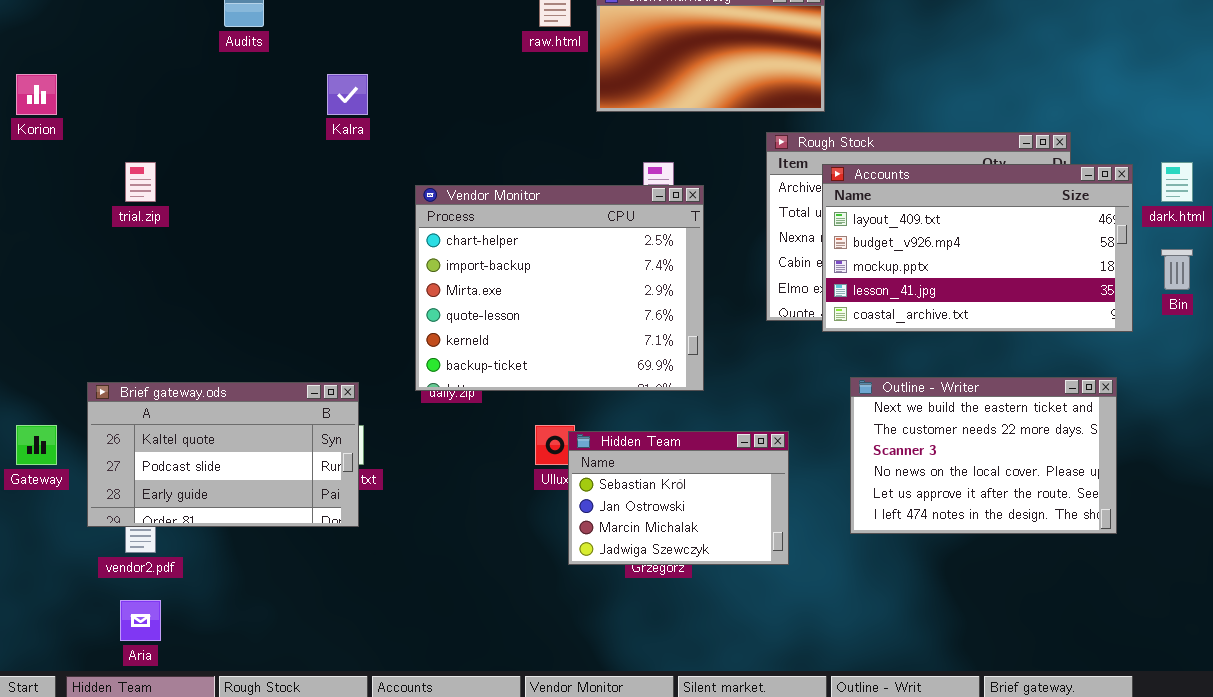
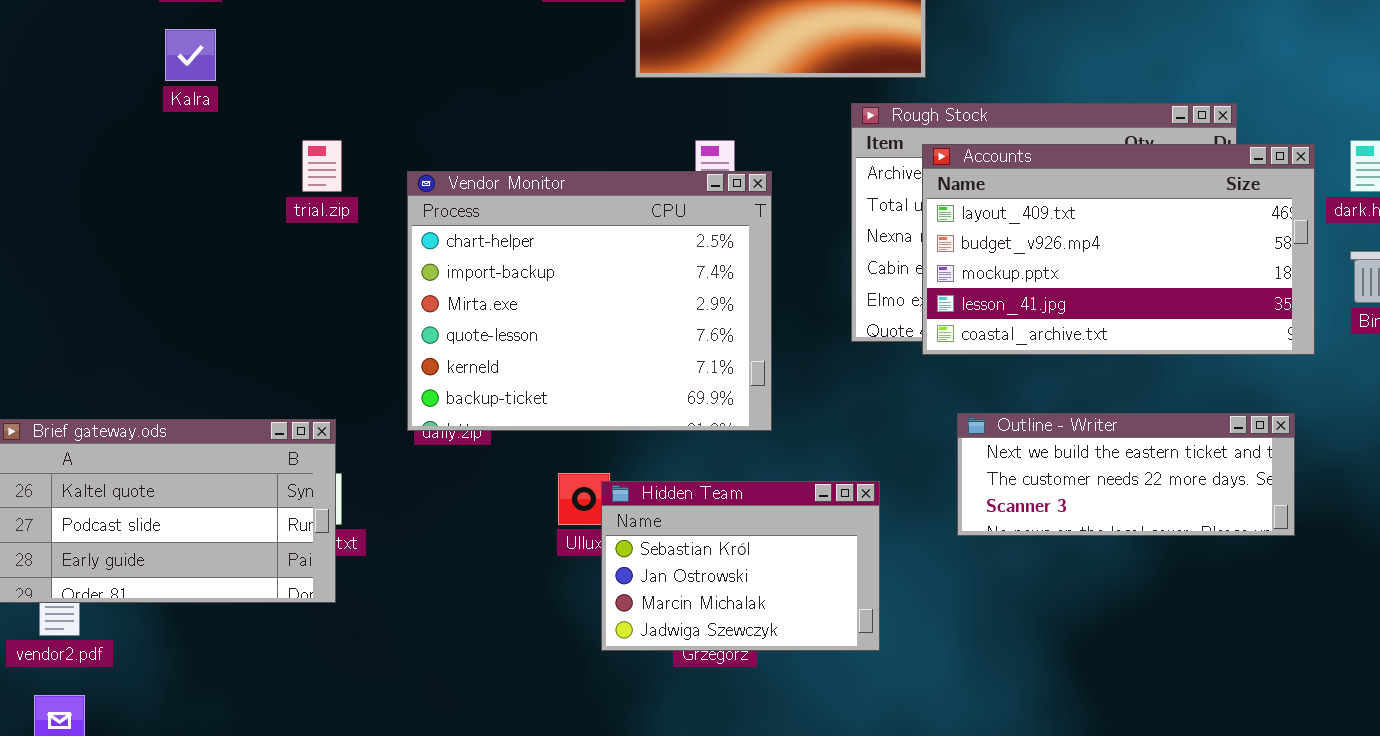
Kalra: [327,74,368,115] -> [165,29,216,81], moved
trial.zip: [125,162,156,202] -> [302,140,342,192], moved
Outline - Writer: [850,377,1117,534] -> [957,413,1295,536], resized

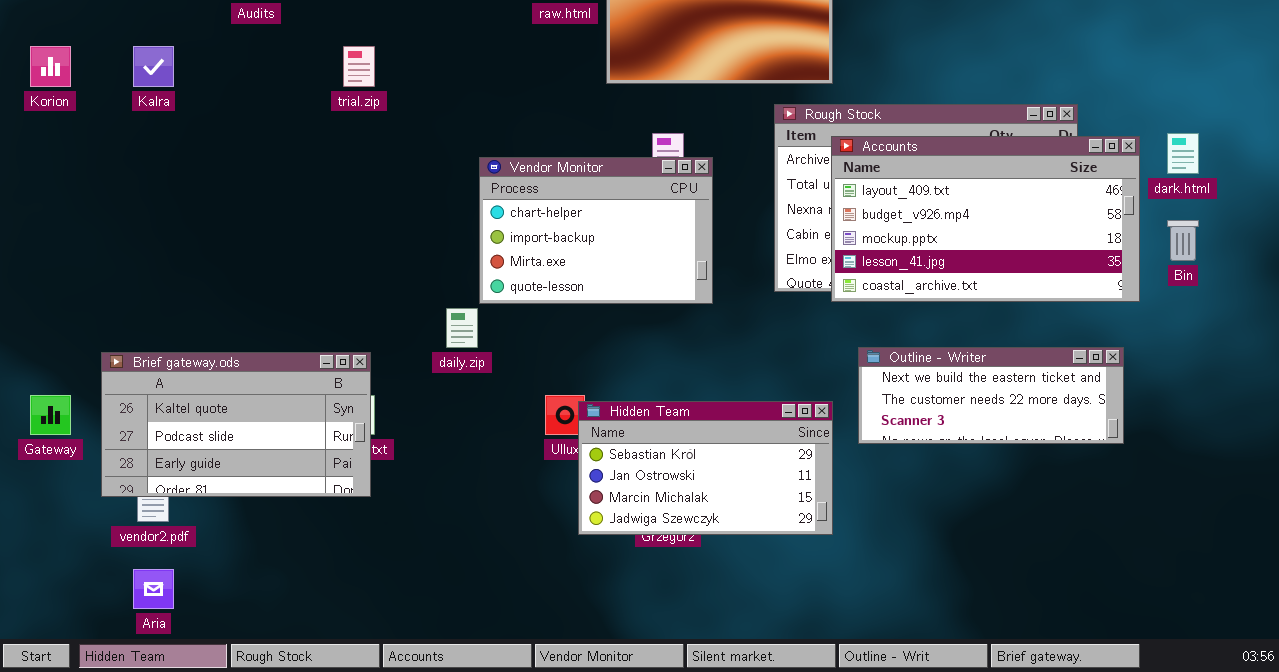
Kalra: [165,29,216,81] -> [133,46,174,87], moved
trial.zip: [302,140,342,192] -> [343,46,375,87], moved
Vendor Monitor: [407,171,772,431] -> [479,157,713,304], resized
Hidden Team: [601,481,880,651] -> [578,401,833,535], resized

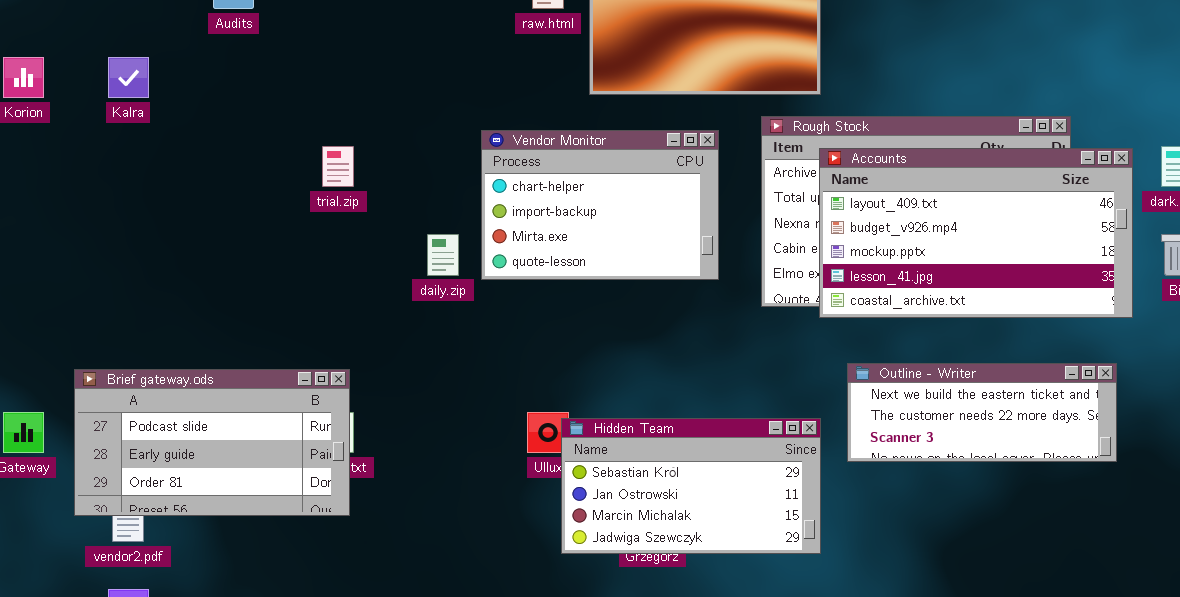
trial.zip: [343,46,375,87] -> [322,146,354,187], moved
Vendor Monitor: [479,157,713,304] -> [481,130,719,280], moved
daily.zip: [446,308,478,348] -> [427,234,459,276], moved
Brief gateway.ods: [101,352,371,497] -> [74,369,350,516], scrolled down 1 row

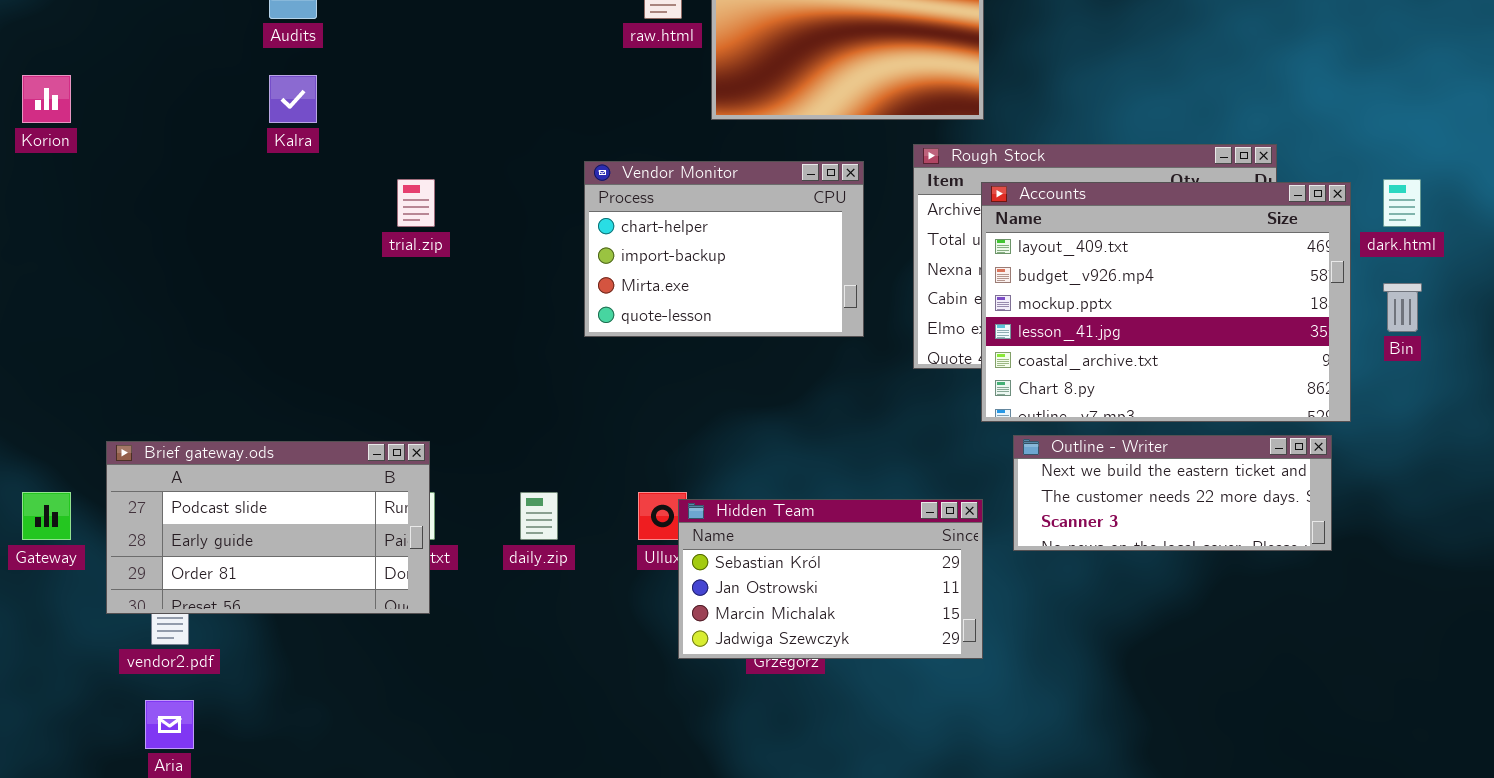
Kalra: [108,57,149,98] -> [269,75,317,123], moved
Accounts: [819,148,1133,318] -> [981,182,1351,422], resized
daily.zip: [427,234,459,276] -> [520,492,558,540], moved

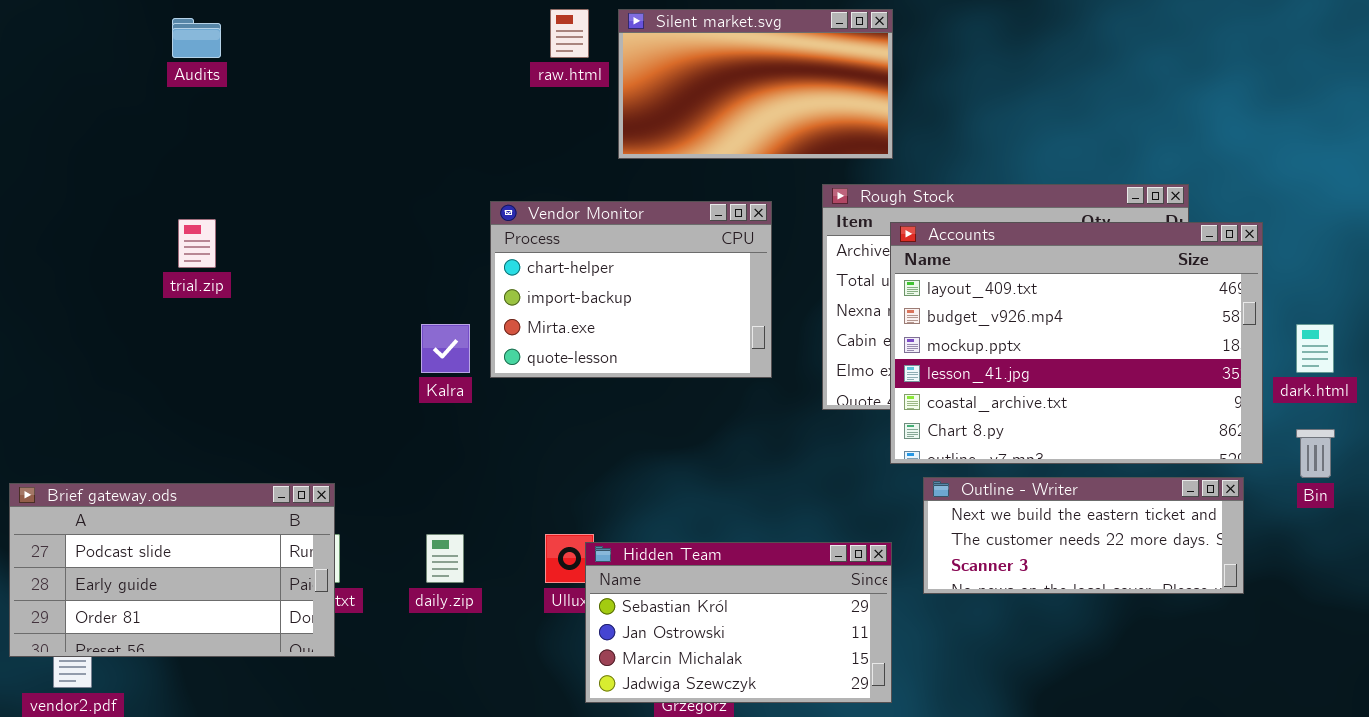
Kalra: [269,75,317,123] -> [421,324,470,373], moved
trial.zip: [397,179,435,227] -> [178,219,216,268], moved
dark.html: [1383,179,1421,227] -> [1296,324,1334,373], moved
Bin: [1383,283,1422,332] -> [1296,429,1335,478], moved

